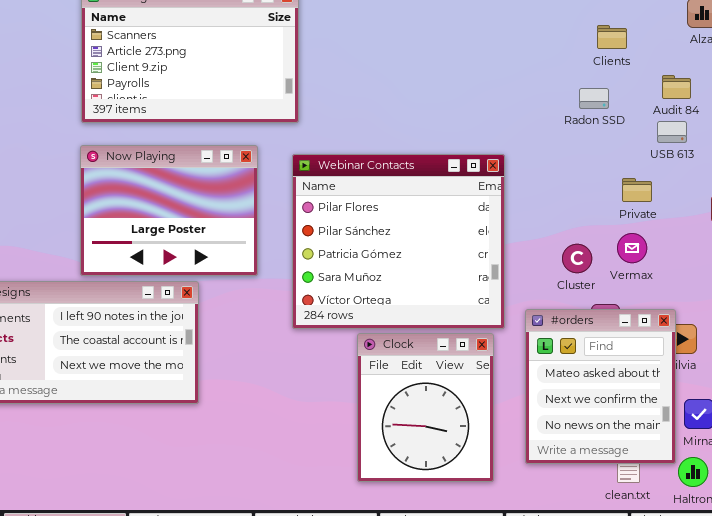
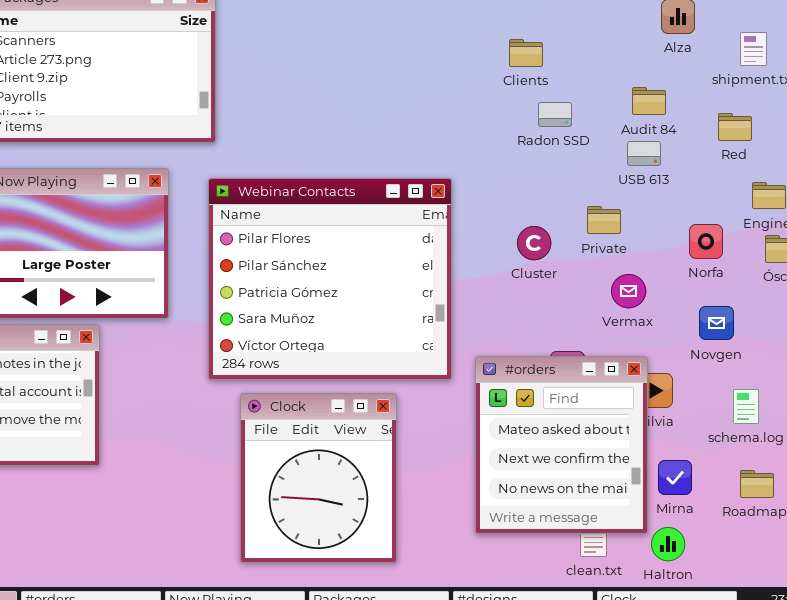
Clients: [597,25,627,49] -> [509,39,543,67], moved
Vermax: [617,233,647,263] -> [611,274,646,308], moved
Cluster: [562,244,592,273] -> [517,226,551,260], moved
Clock: [357,333,494,482] -> [240,393,397,563], moved

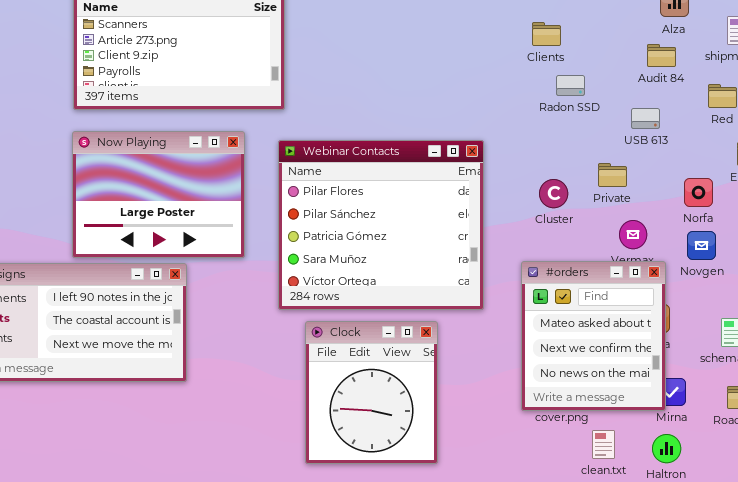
Audit 84: [632,87,666,115] -> [647,44,676,67], moved
Novgen: [699,306,734,340] -> [687,231,716,260], moved
#orders: [475,356,648,534] -> [521,261,666,411], moved

